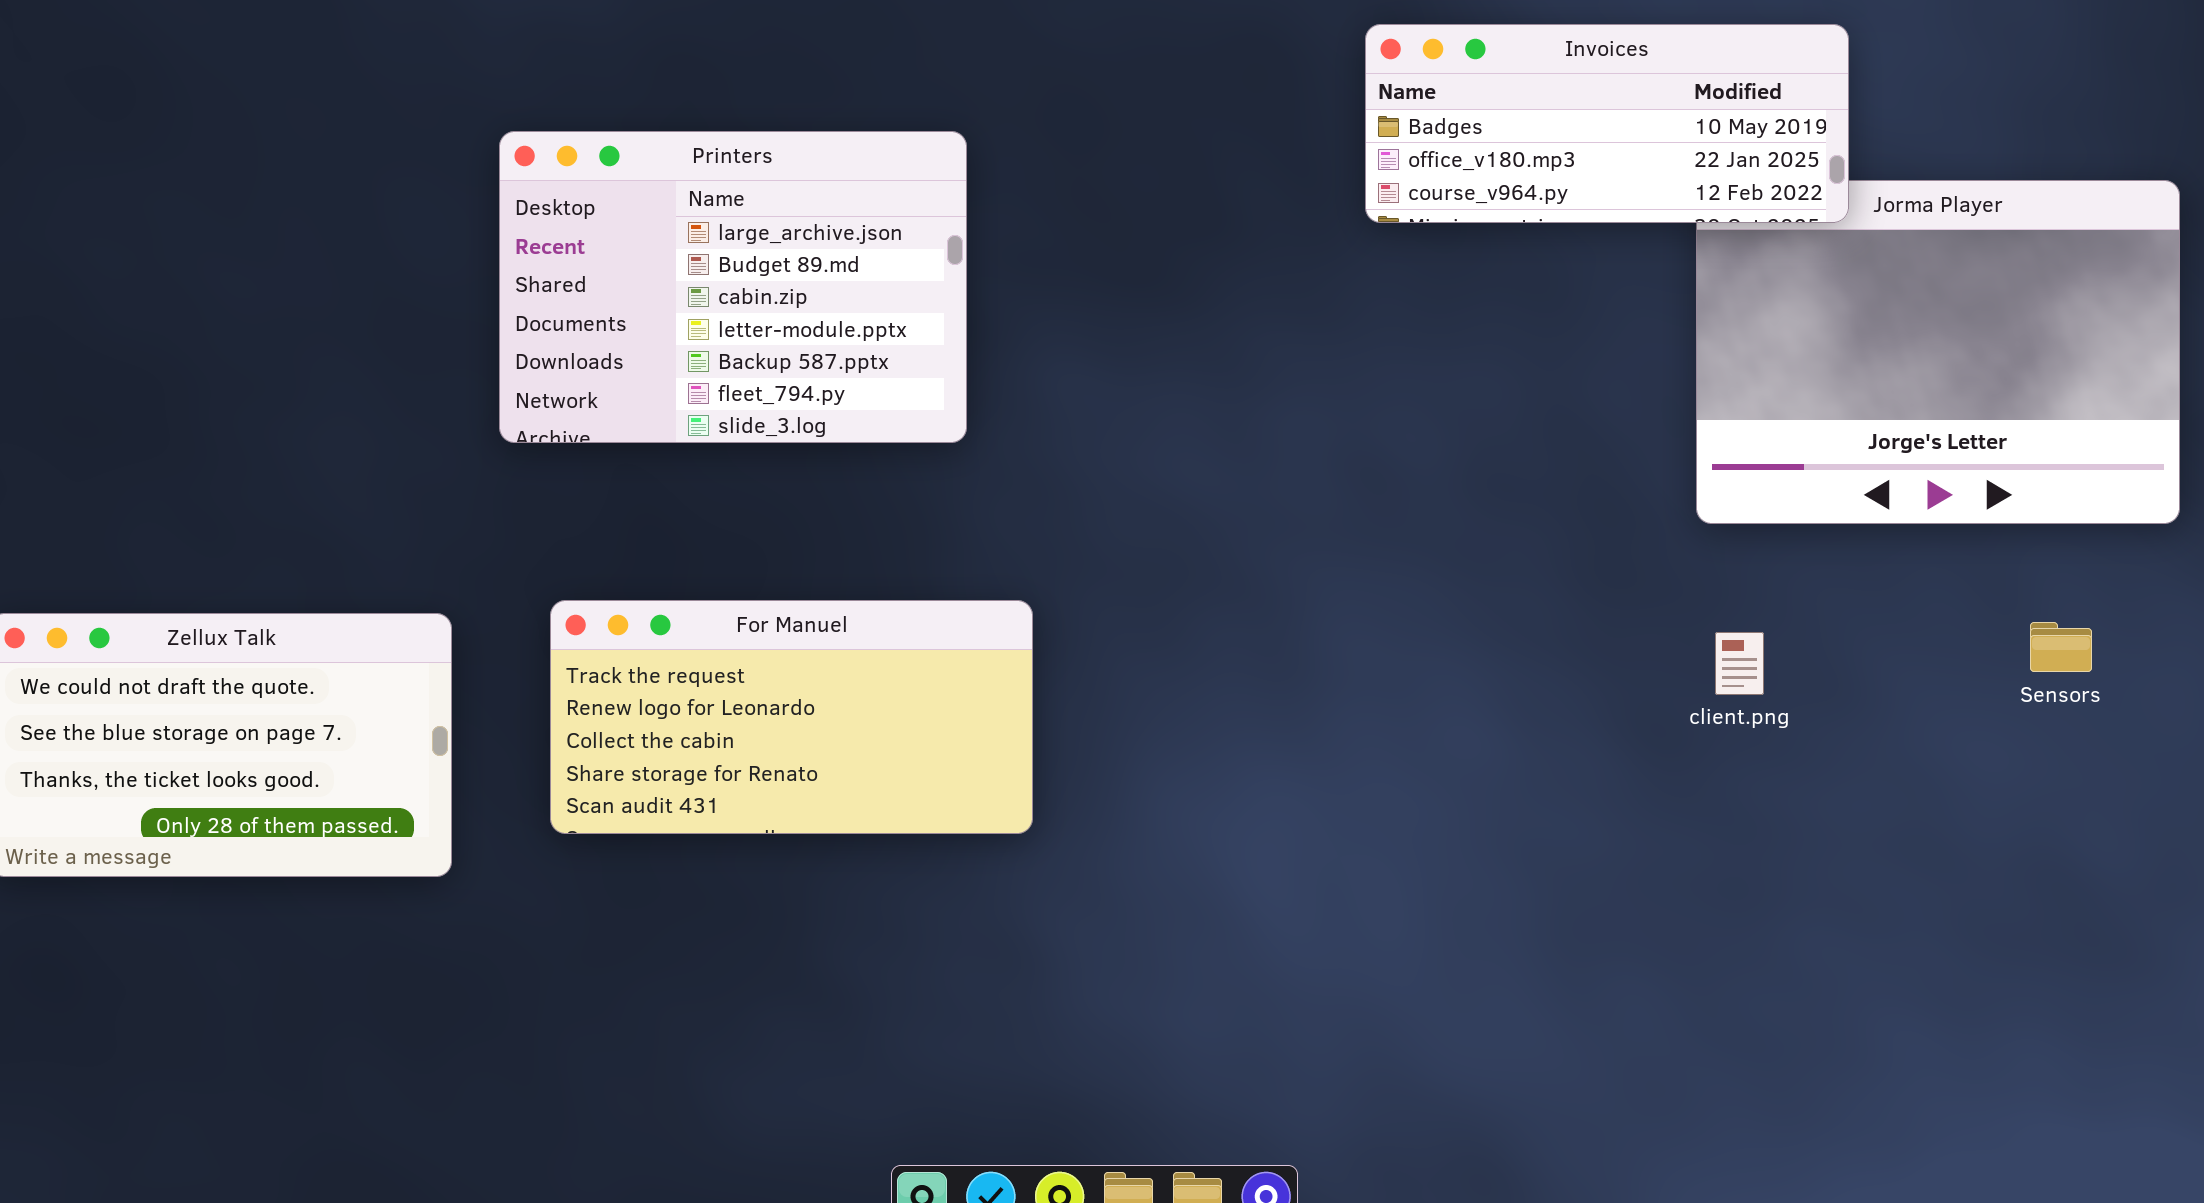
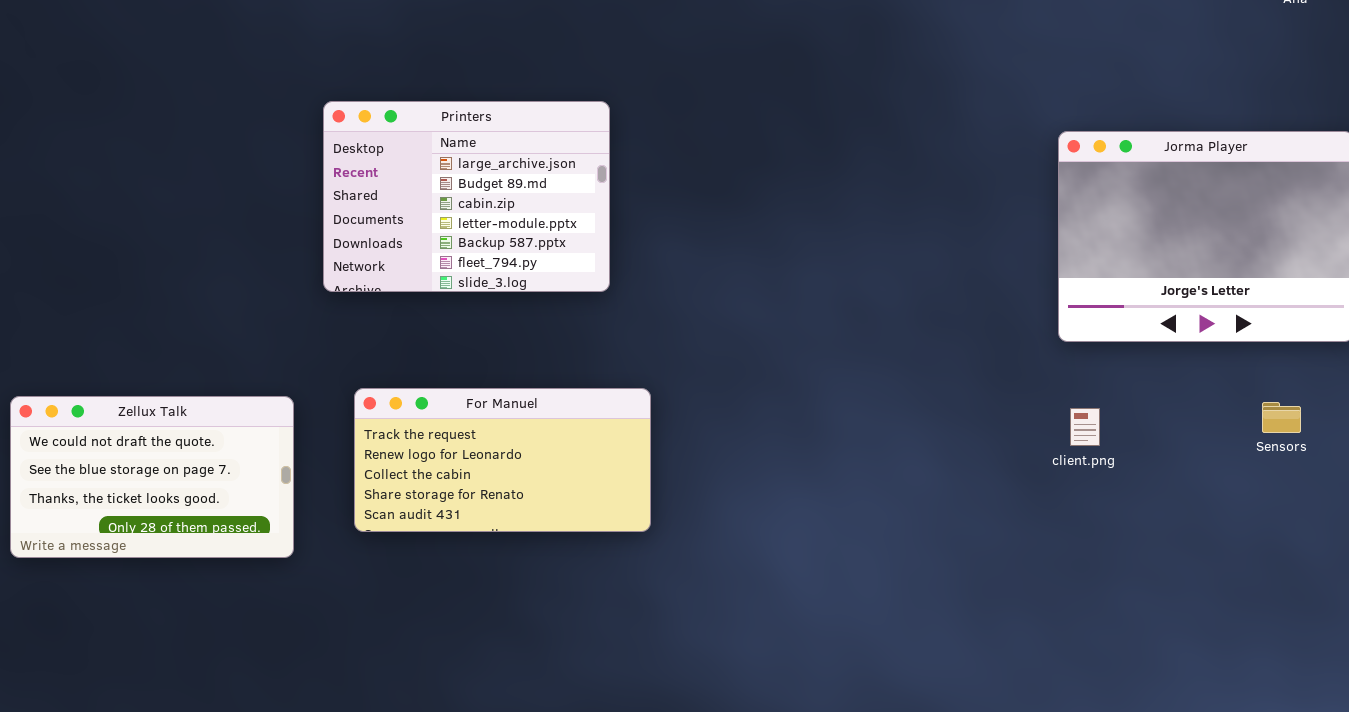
Invoices: [1365,24,1849,223] -> none, closed

